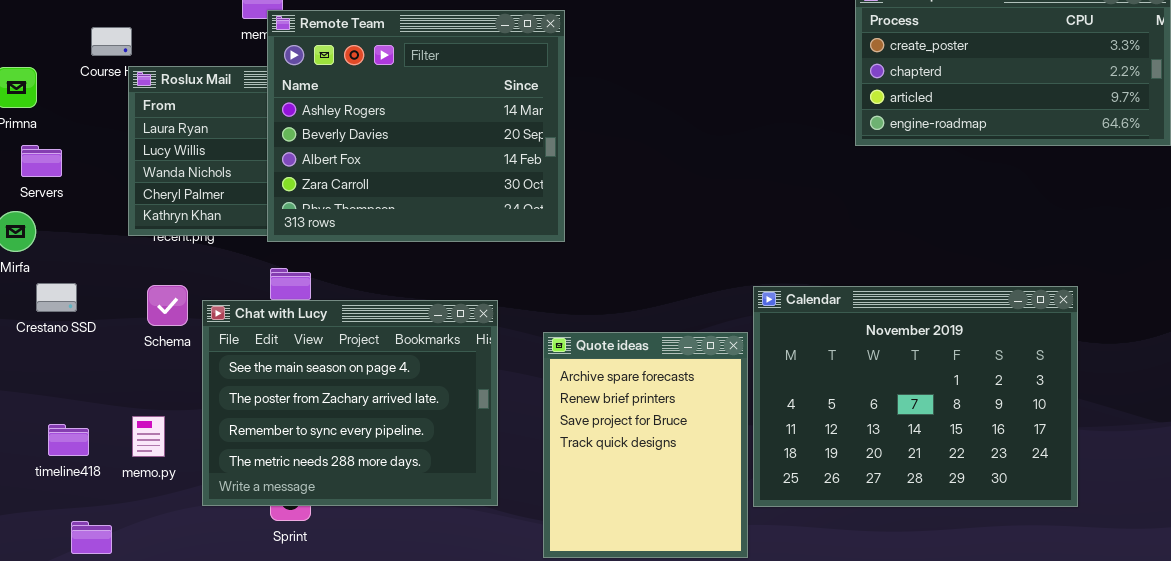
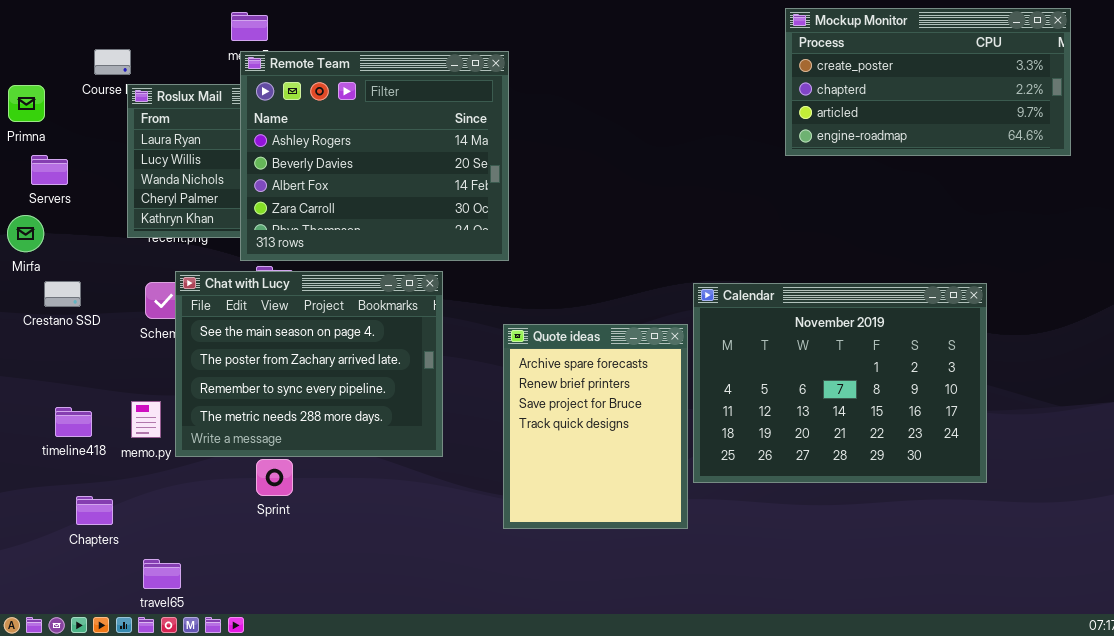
Remote Team: [267,10,565,242] -> [240,51,509,261], moved
Chat with Lucy: [202,300,498,506] -> [175,271,443,457], moved

